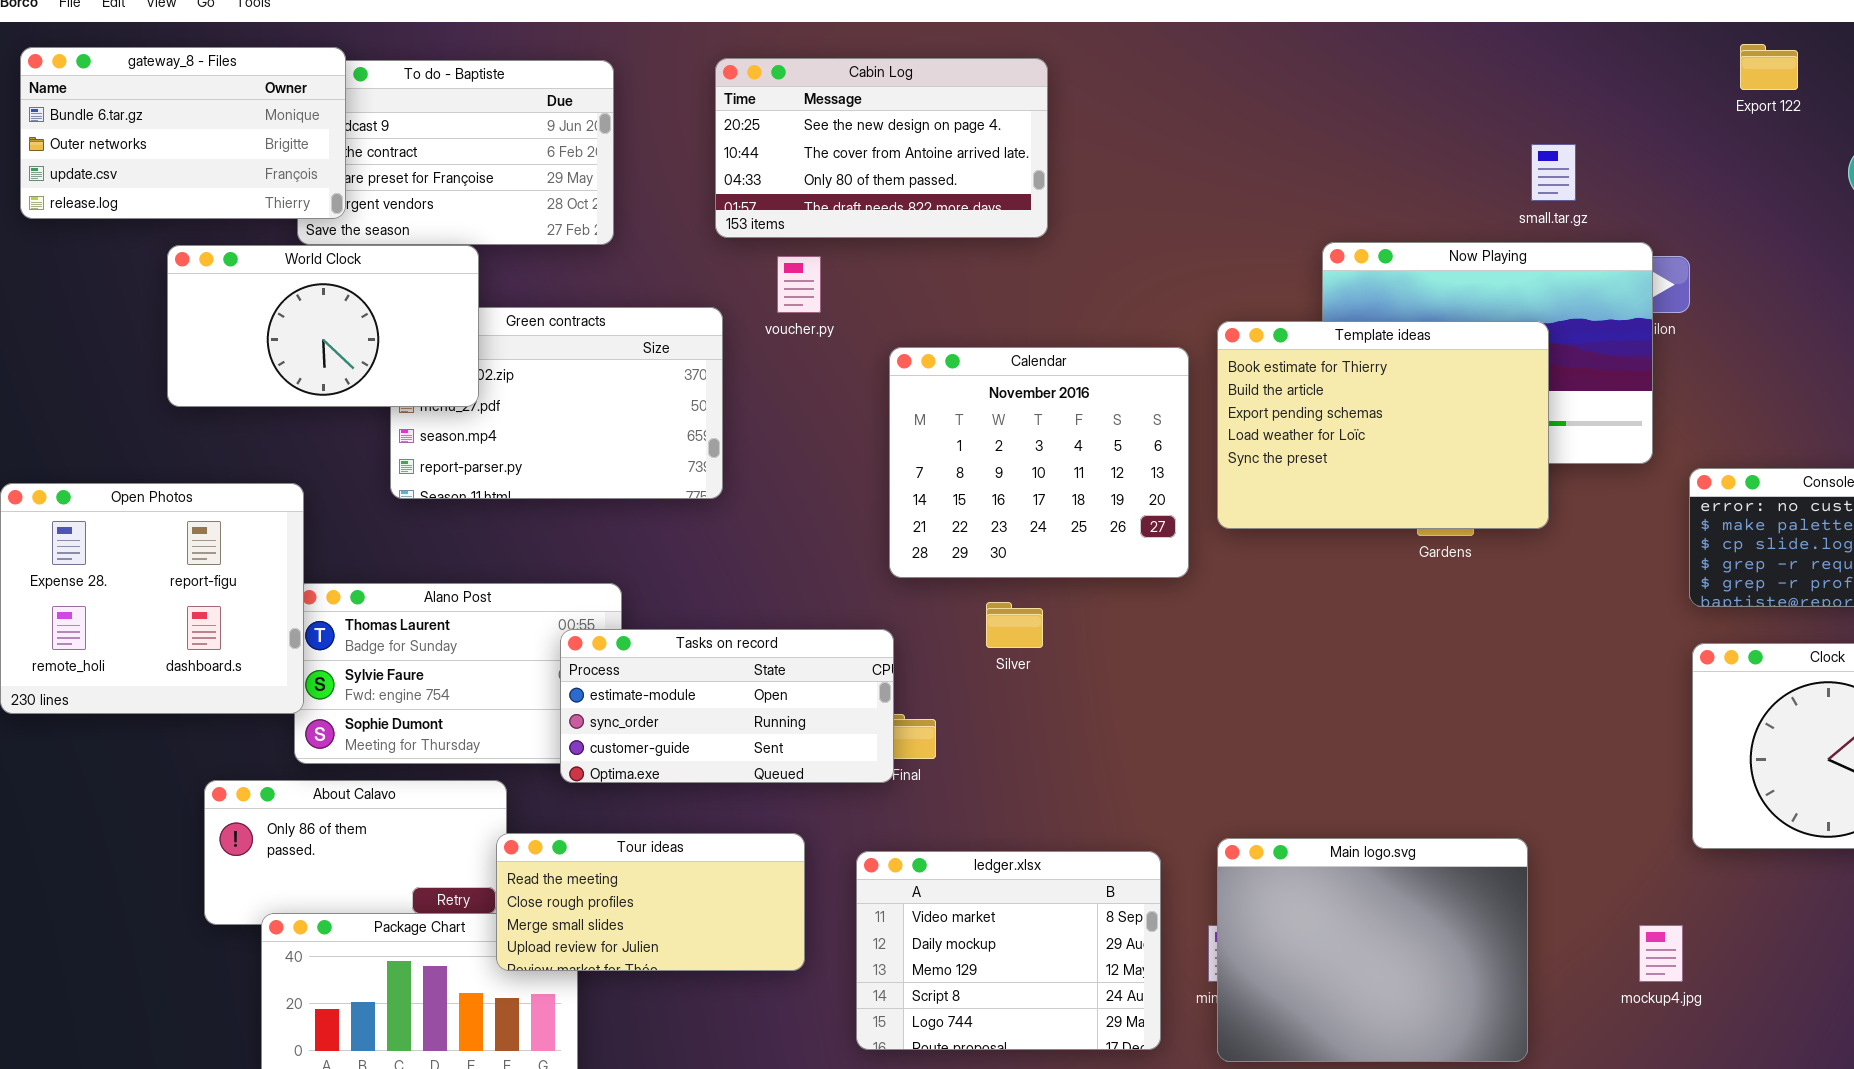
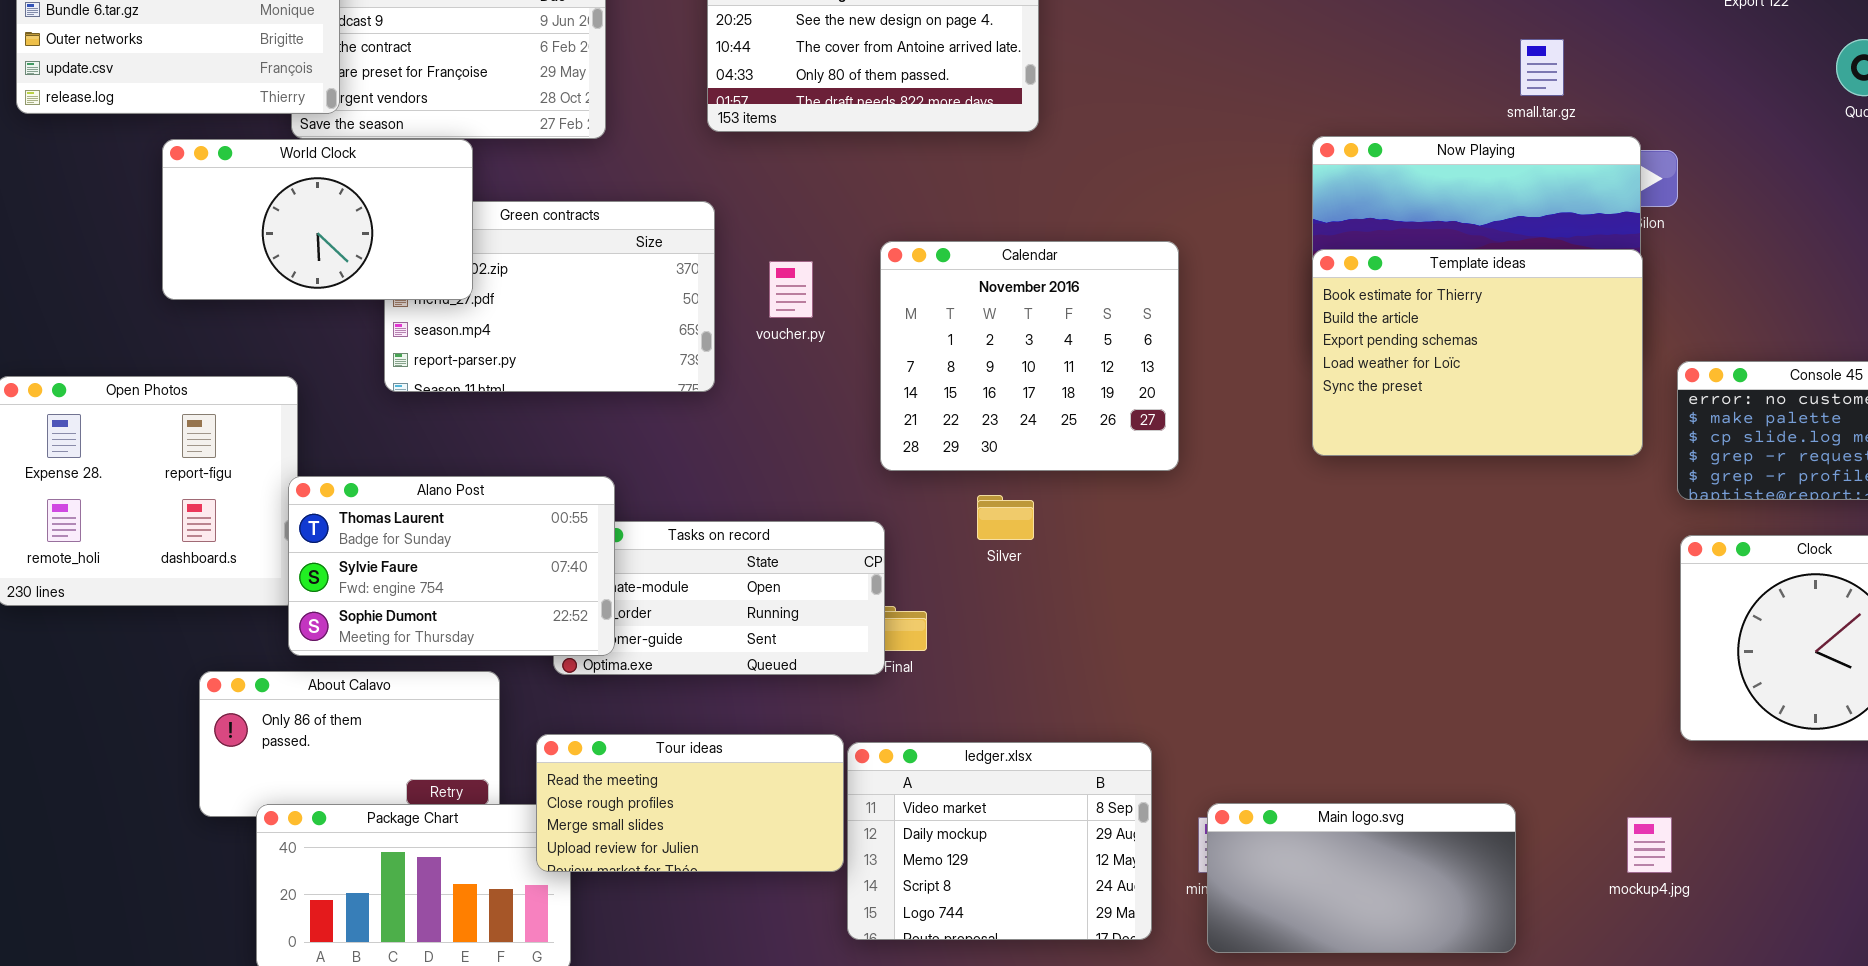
voucher.py: [777,256,821,313] -> [769,261,813,318], moved
Template ideas: [1217,321,1549,529] -> [1312,249,1643,456], moved
Alano Post: [294,583,622,764] -> [288,476,615,656], raised
Tour ideas: [496,833,805,971] -> [536,734,844,872], moved
Main logo.svg: [1217,838,1528,1062] -> [1207,803,1516,953], resized

